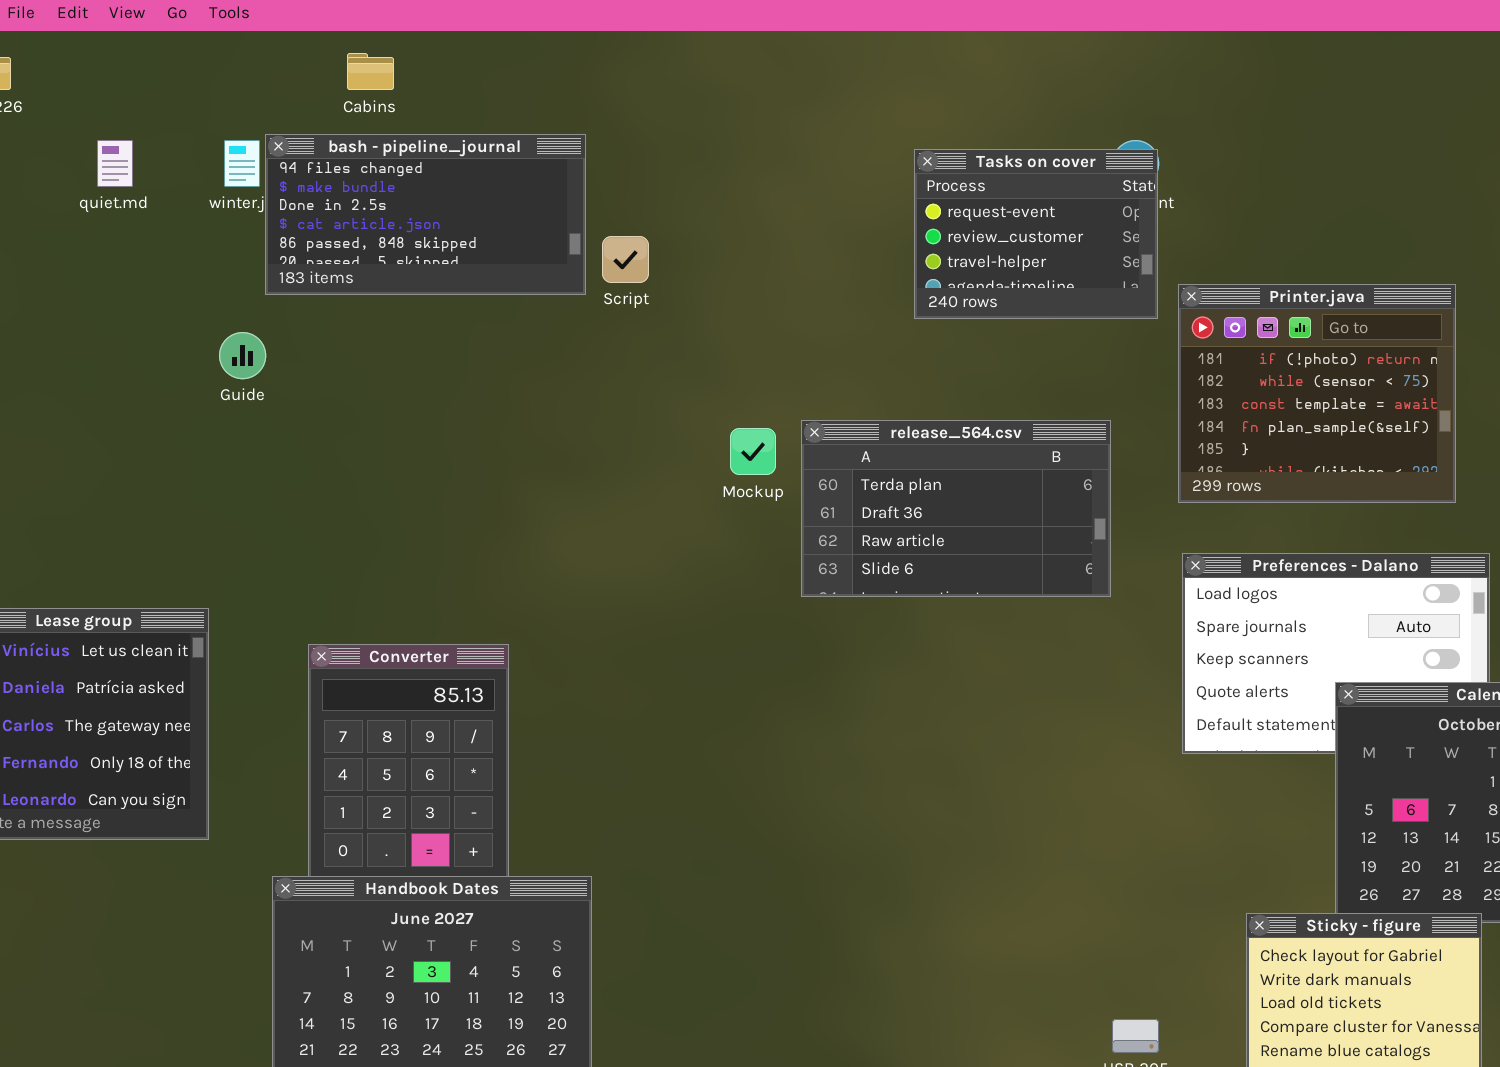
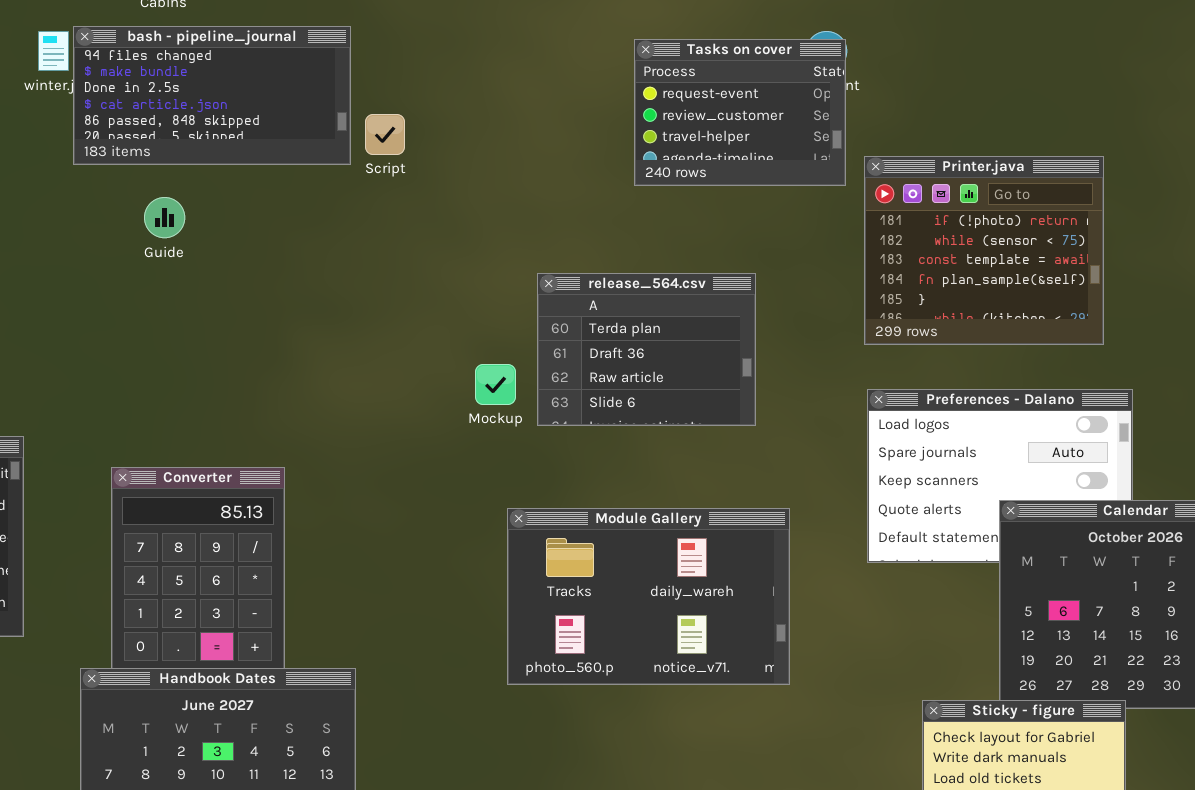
Guide: [219,332,266,379] -> [144,197,185,238], moved
release_564.csv: [801,420,1111,597] -> [537,273,756,426], resized
Mockup: [730,428,776,475] -> [475,364,516,405], moved
Module Gallery: none -> [507,508,790,685], opened

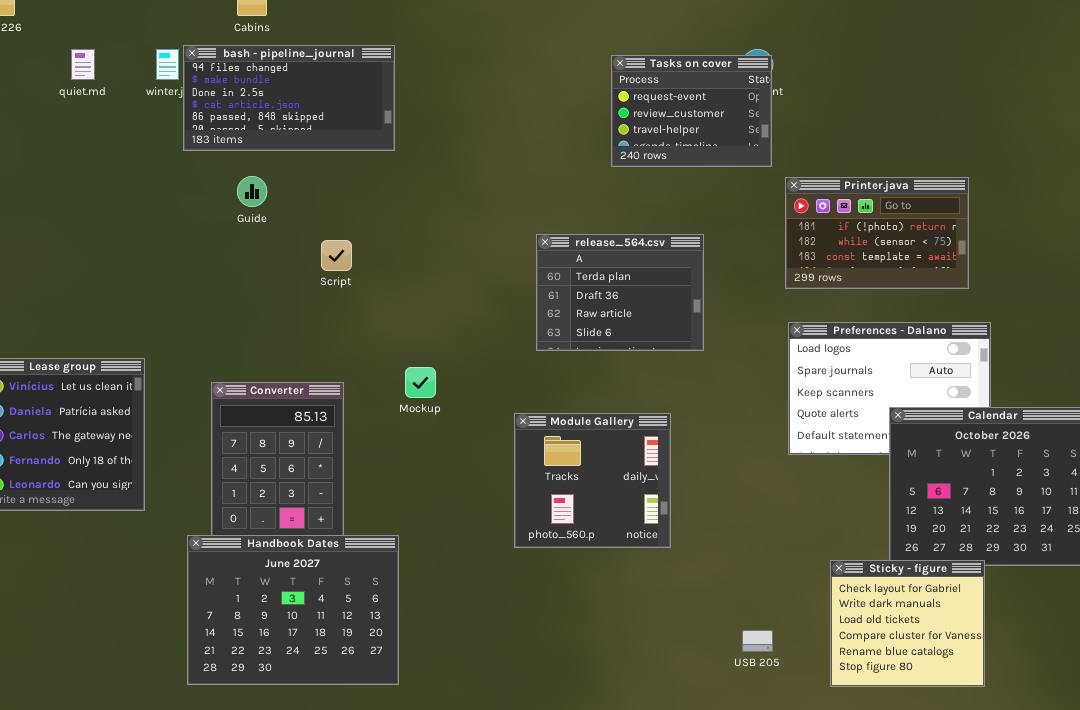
Script: [365,114,405,155] -> [321,240,352,271], moved
Printer.java: [864,156,1104,345] -> [785,177,969,289], resized
Mockup: [475,364,516,405] -> [405,367,436,398], moved
Module Gallery: [507,508,790,685] -> [514,413,671,548], resized

